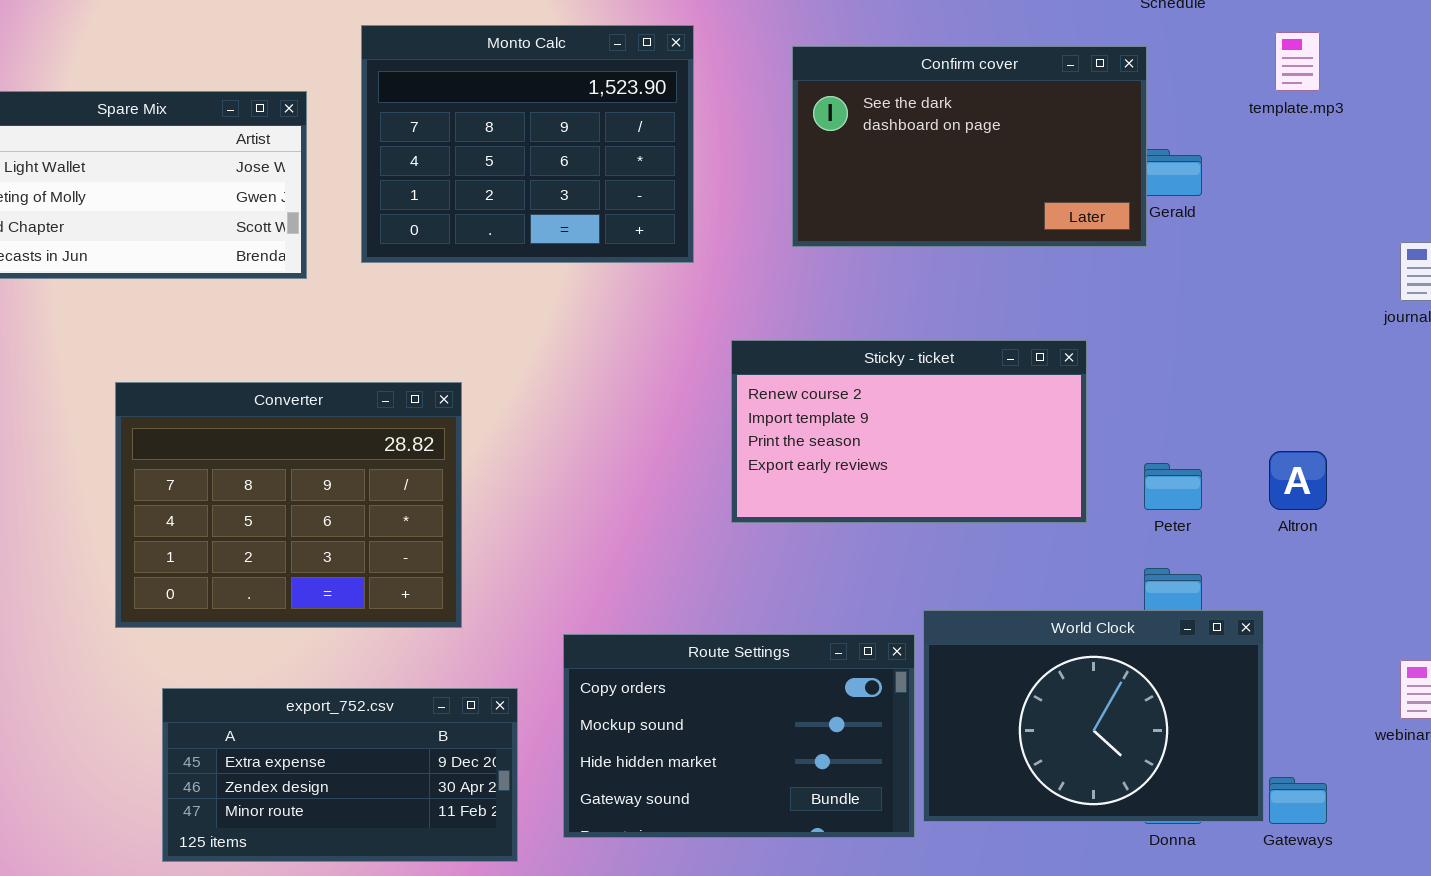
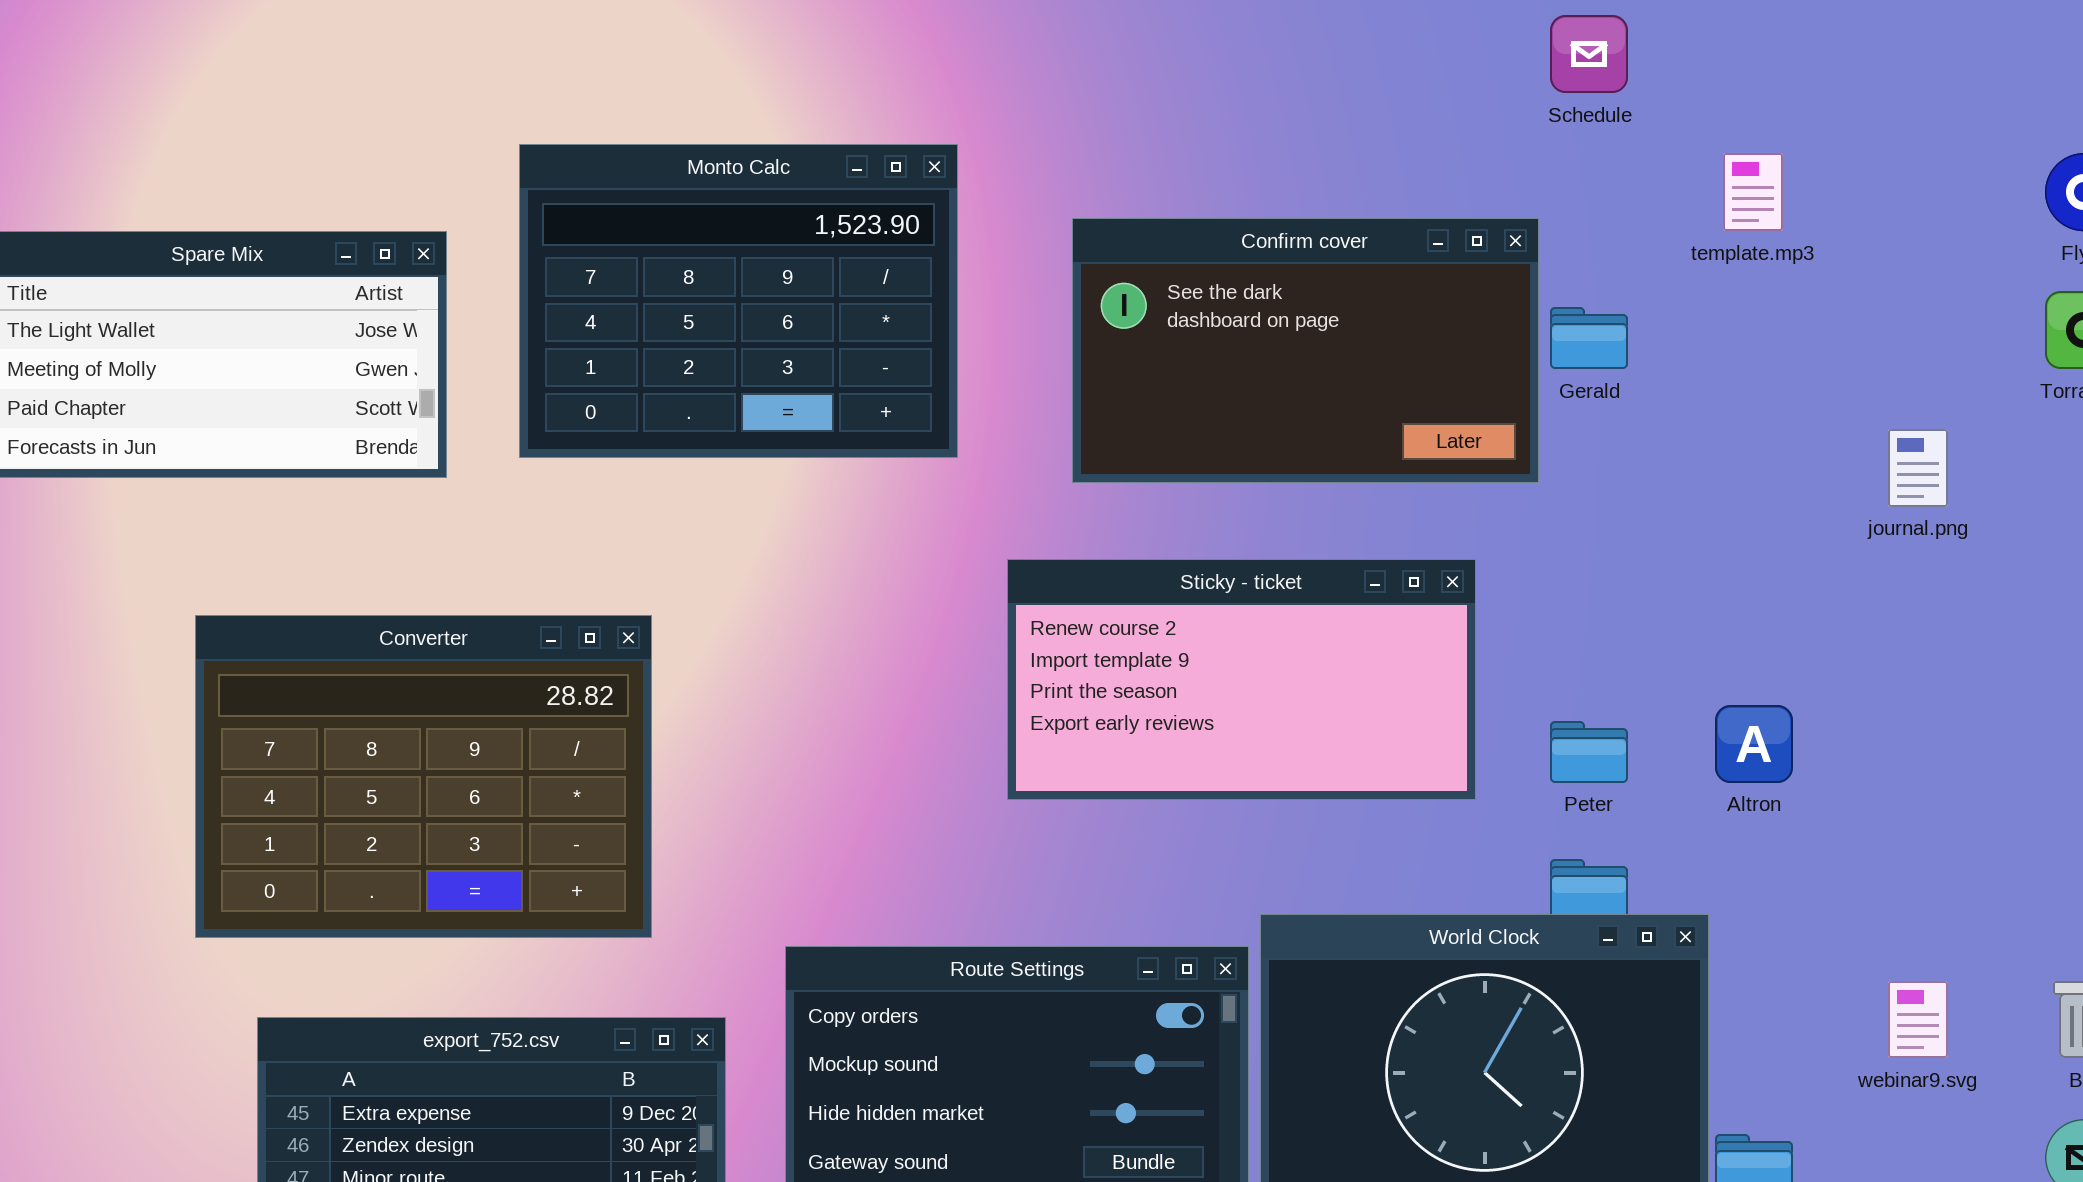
Confirm cover: [792,46,1147,247] -> [1072,218,1539,483], moved

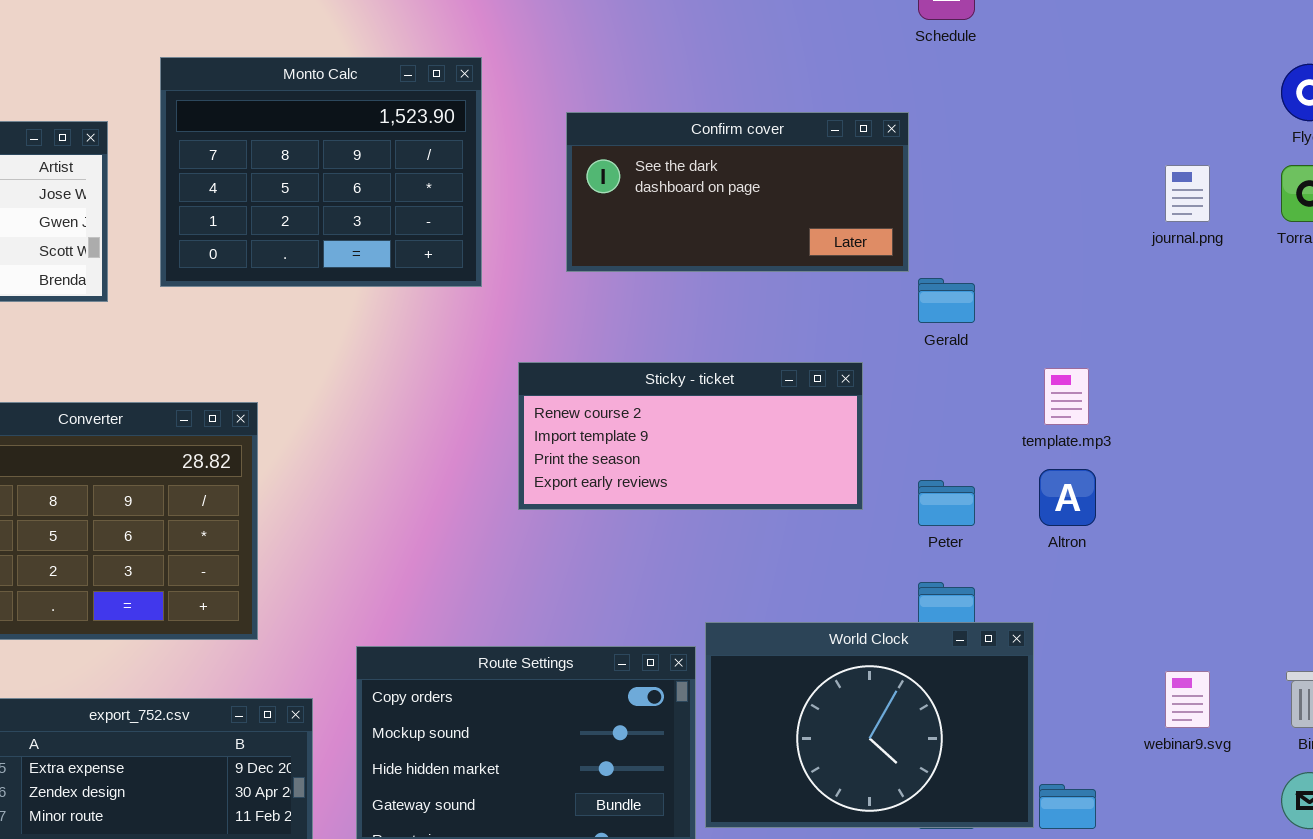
template.mp3: [1723,153,1783,231] -> [1044,368,1089,425], moved
Confirm cover: [1072,218,1539,483] -> [566,112,909,272], resized
Gerald: [1550,307,1628,369] -> [918,278,975,323], moved
journal.png: [1888,429,1948,507] -> [1165,165,1210,222], moved
Sticky - ticket: [1007,559,1476,800] -> [518,362,863,510], resized

